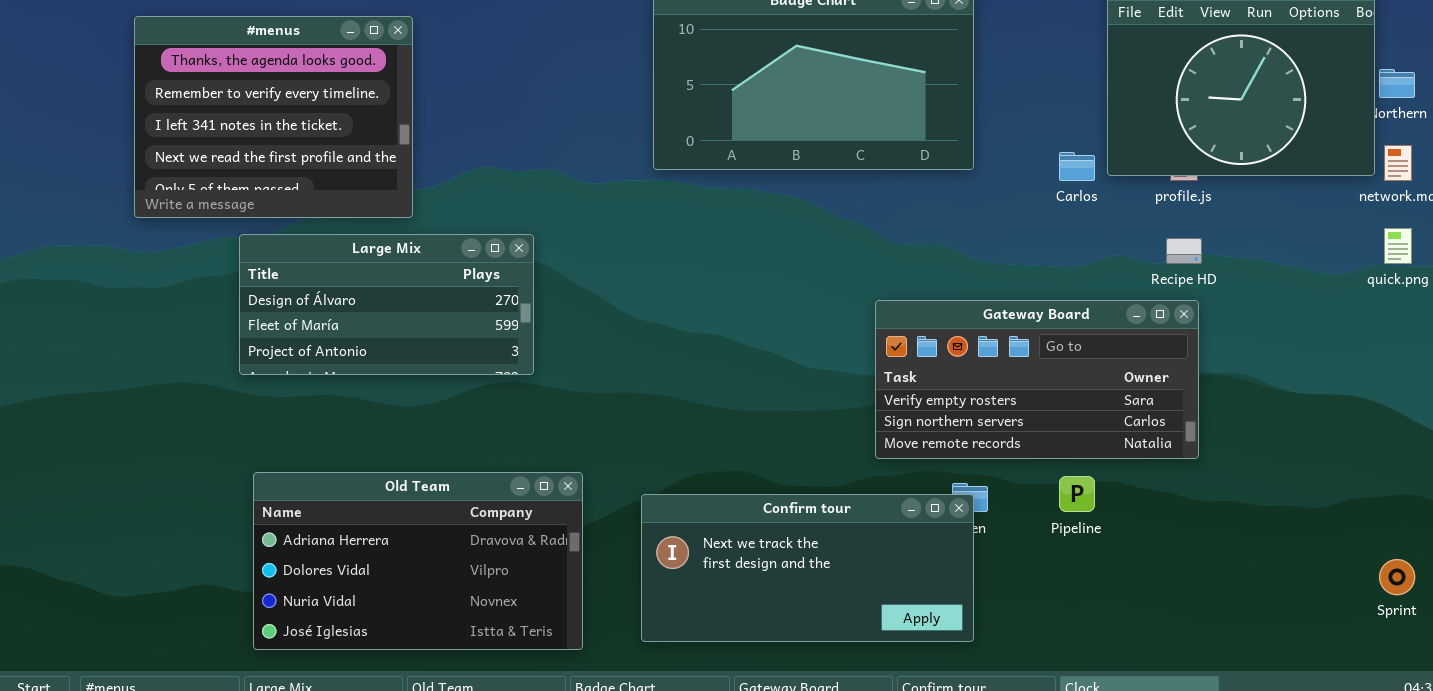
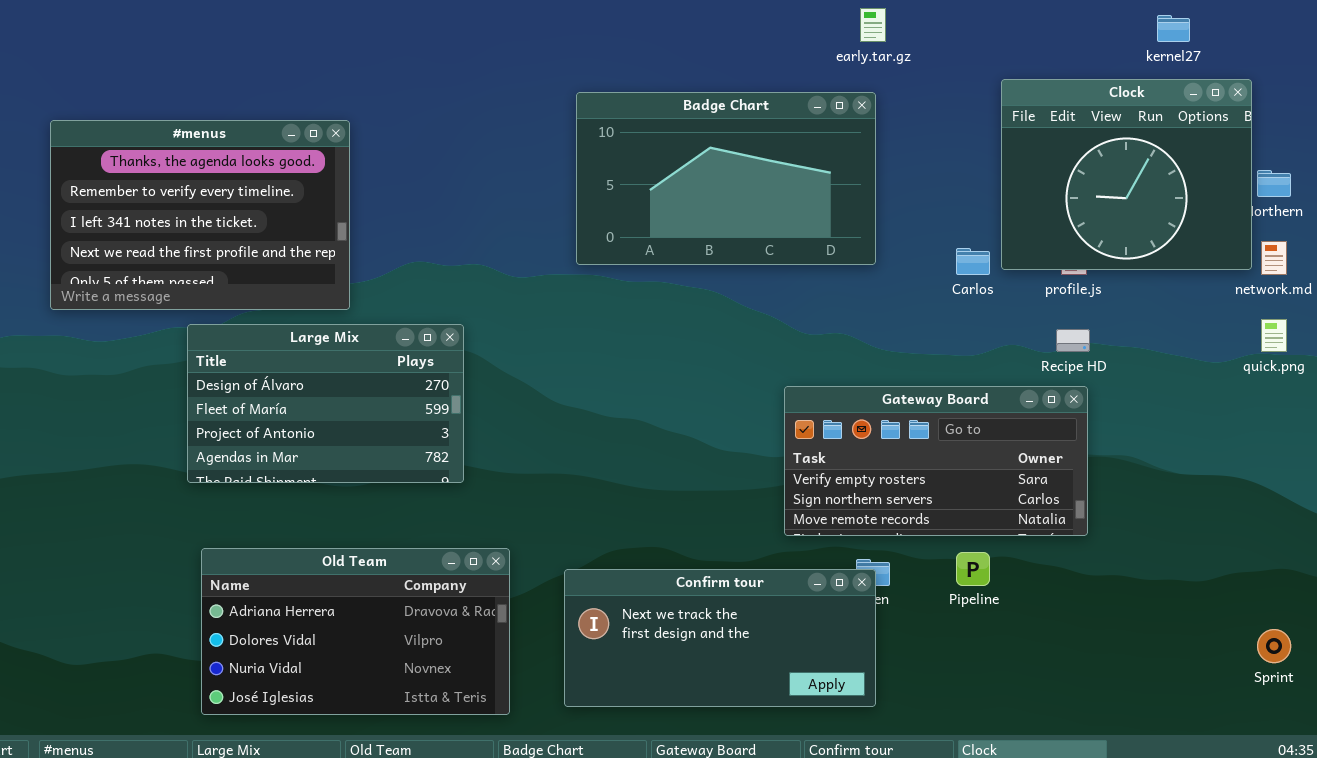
#menus: [134,16,413,218] -> [50,120,350,310], resized
Large Mix: [239,234,534,375] -> [187,324,464,483], resized

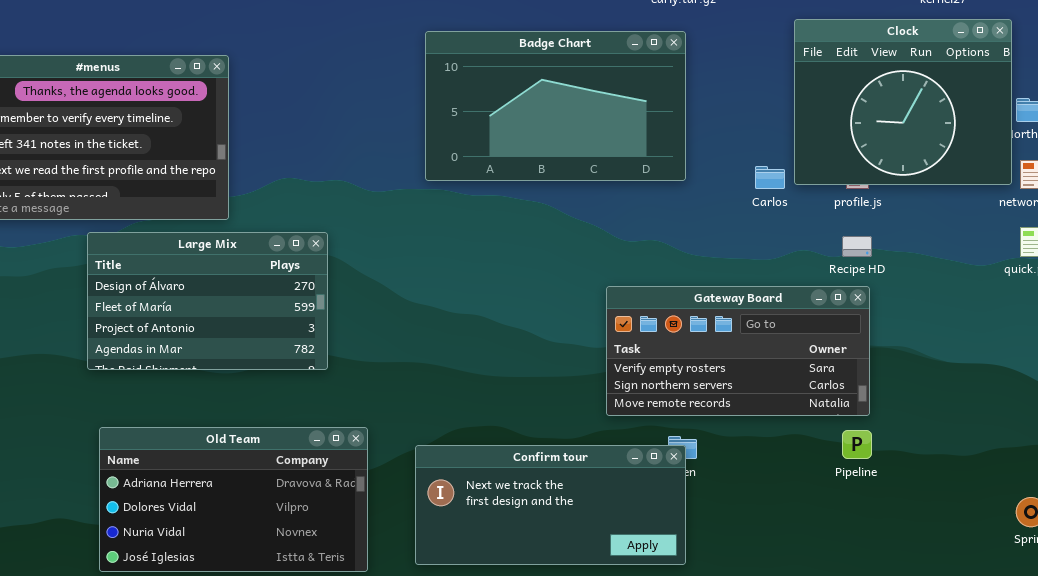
Pipeline: [956,552,990,586] -> [842,430,872,459], moved

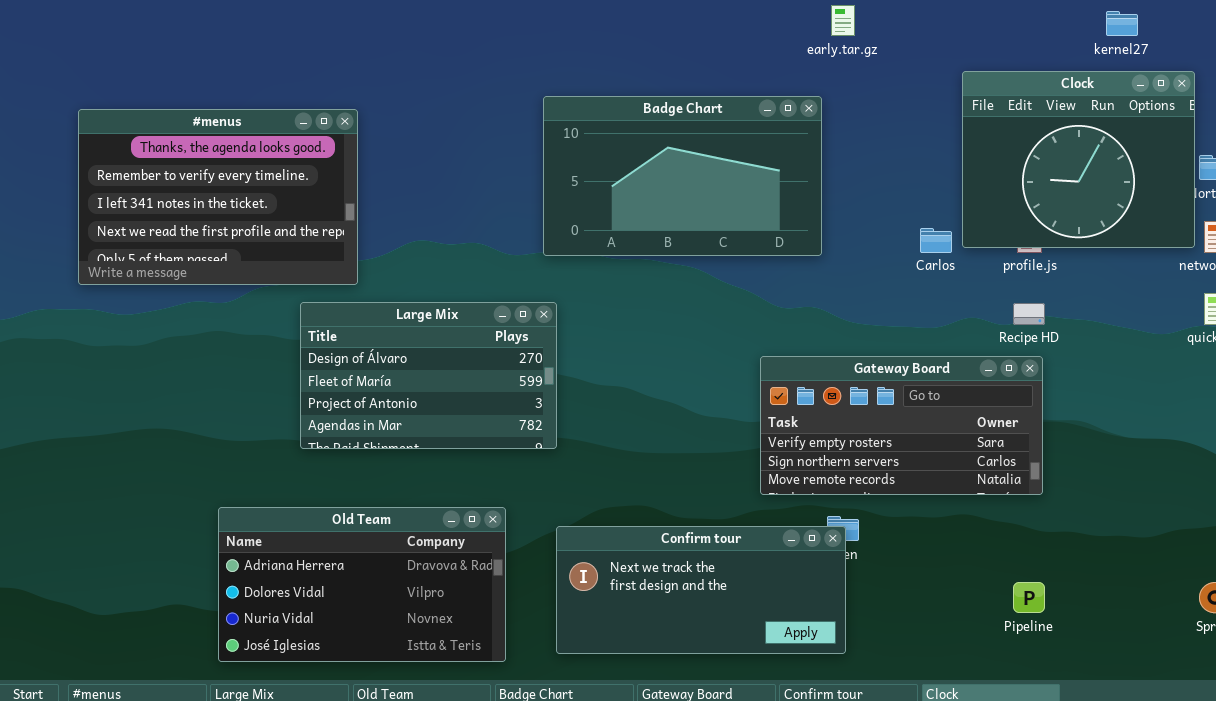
Badge Chart: [425,31,686,181] -> [543,96,822,256], moved
Large Mix: [87,232,328,370] -> [300,302,557,449], moved
Pipeline: [842,430,872,459] -> [1013,582,1045,613], moved

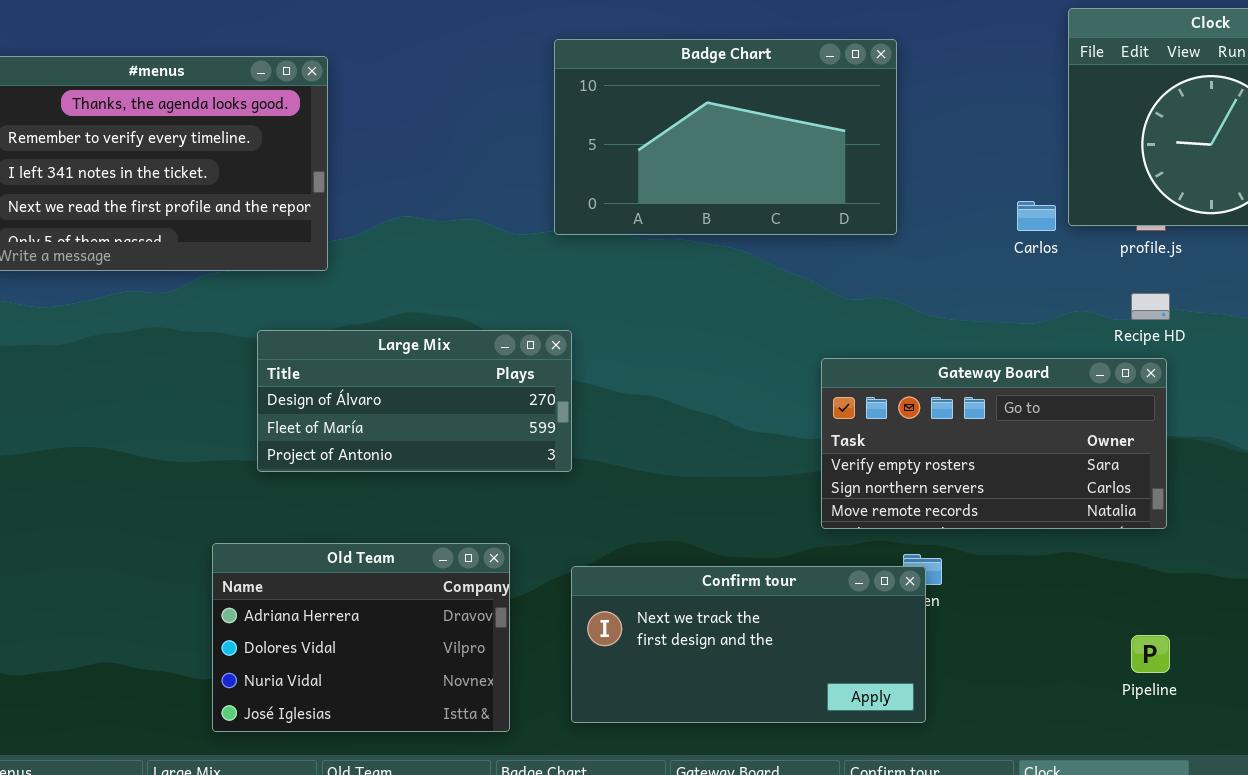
Large Mix: [300,302,557,449] -> [257,330,572,472], resized
Old Team: [218,507,506,662] -> [212,543,510,732], resized

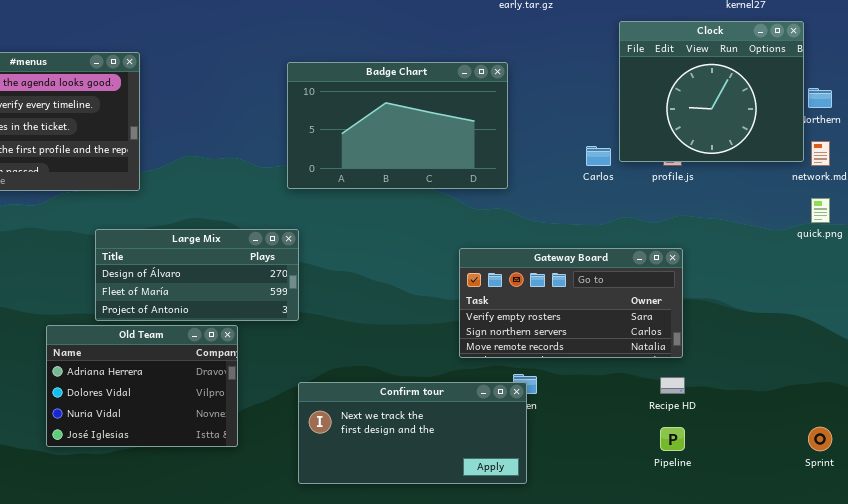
Badge Chart: [554,39,897,235] -> [287,62,508,189], moved
Recipe HD: [1131,293,1170,320] -> [660,377,685,394], moved
Old Team: [212,543,510,732] -> [46,325,238,447], moved

